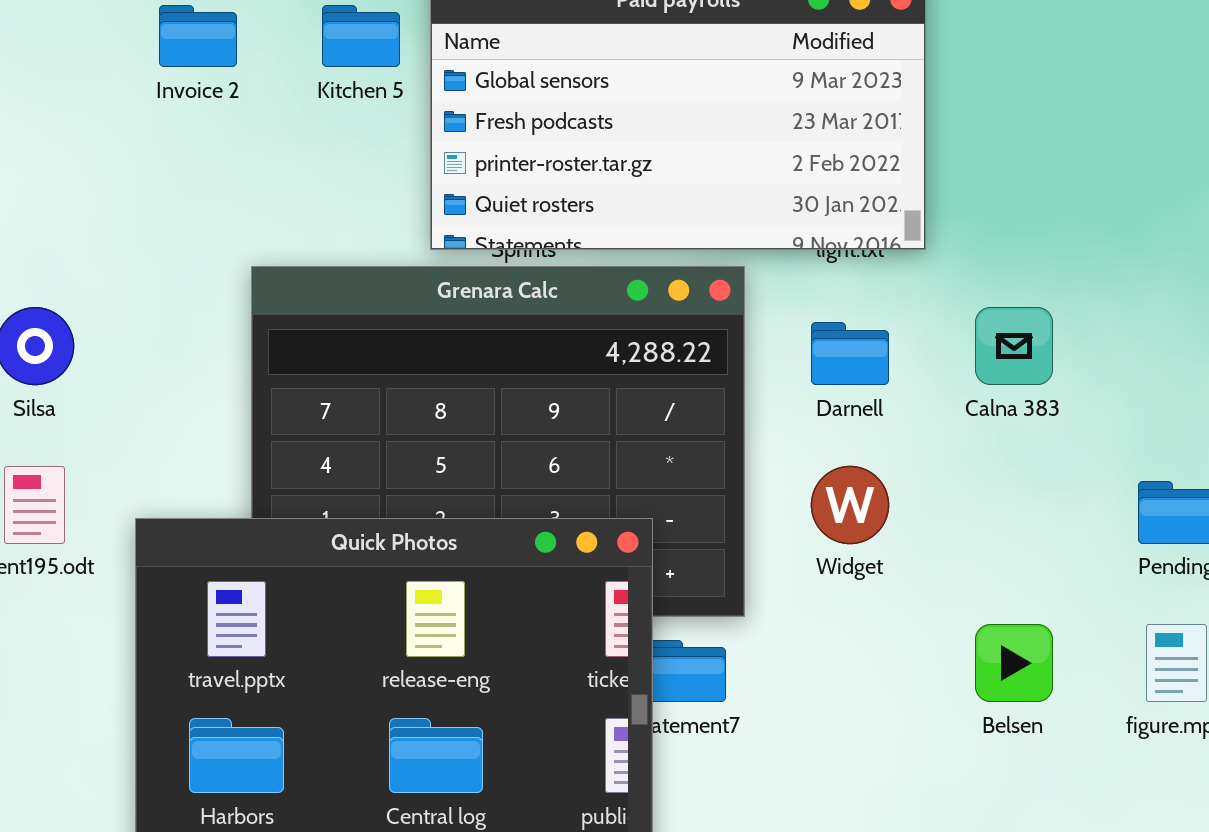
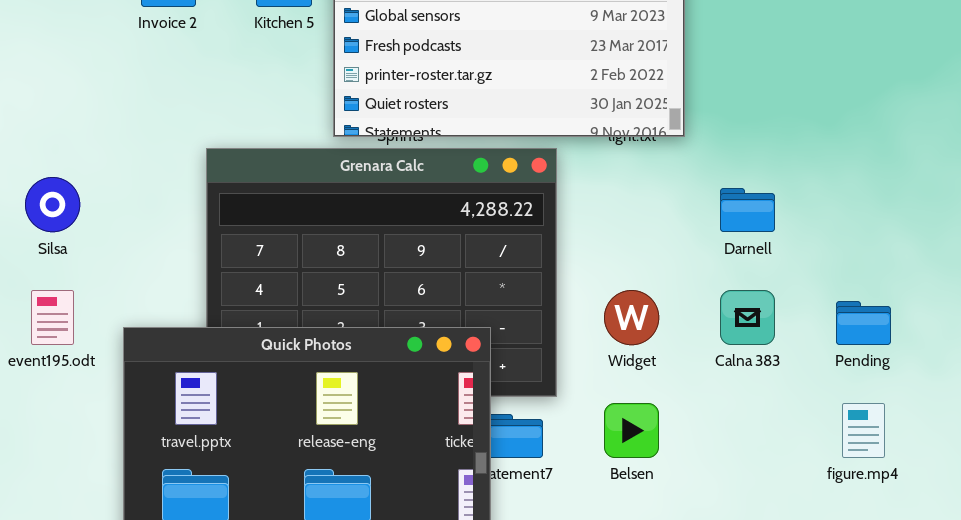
Calna 383: [975,307,1053,385] -> [720,290,775,345], moved
Darnell: [811,322,889,385] -> [720,188,775,232], moved
Belsen: [975,624,1053,702] -> [604,403,659,458], moved

